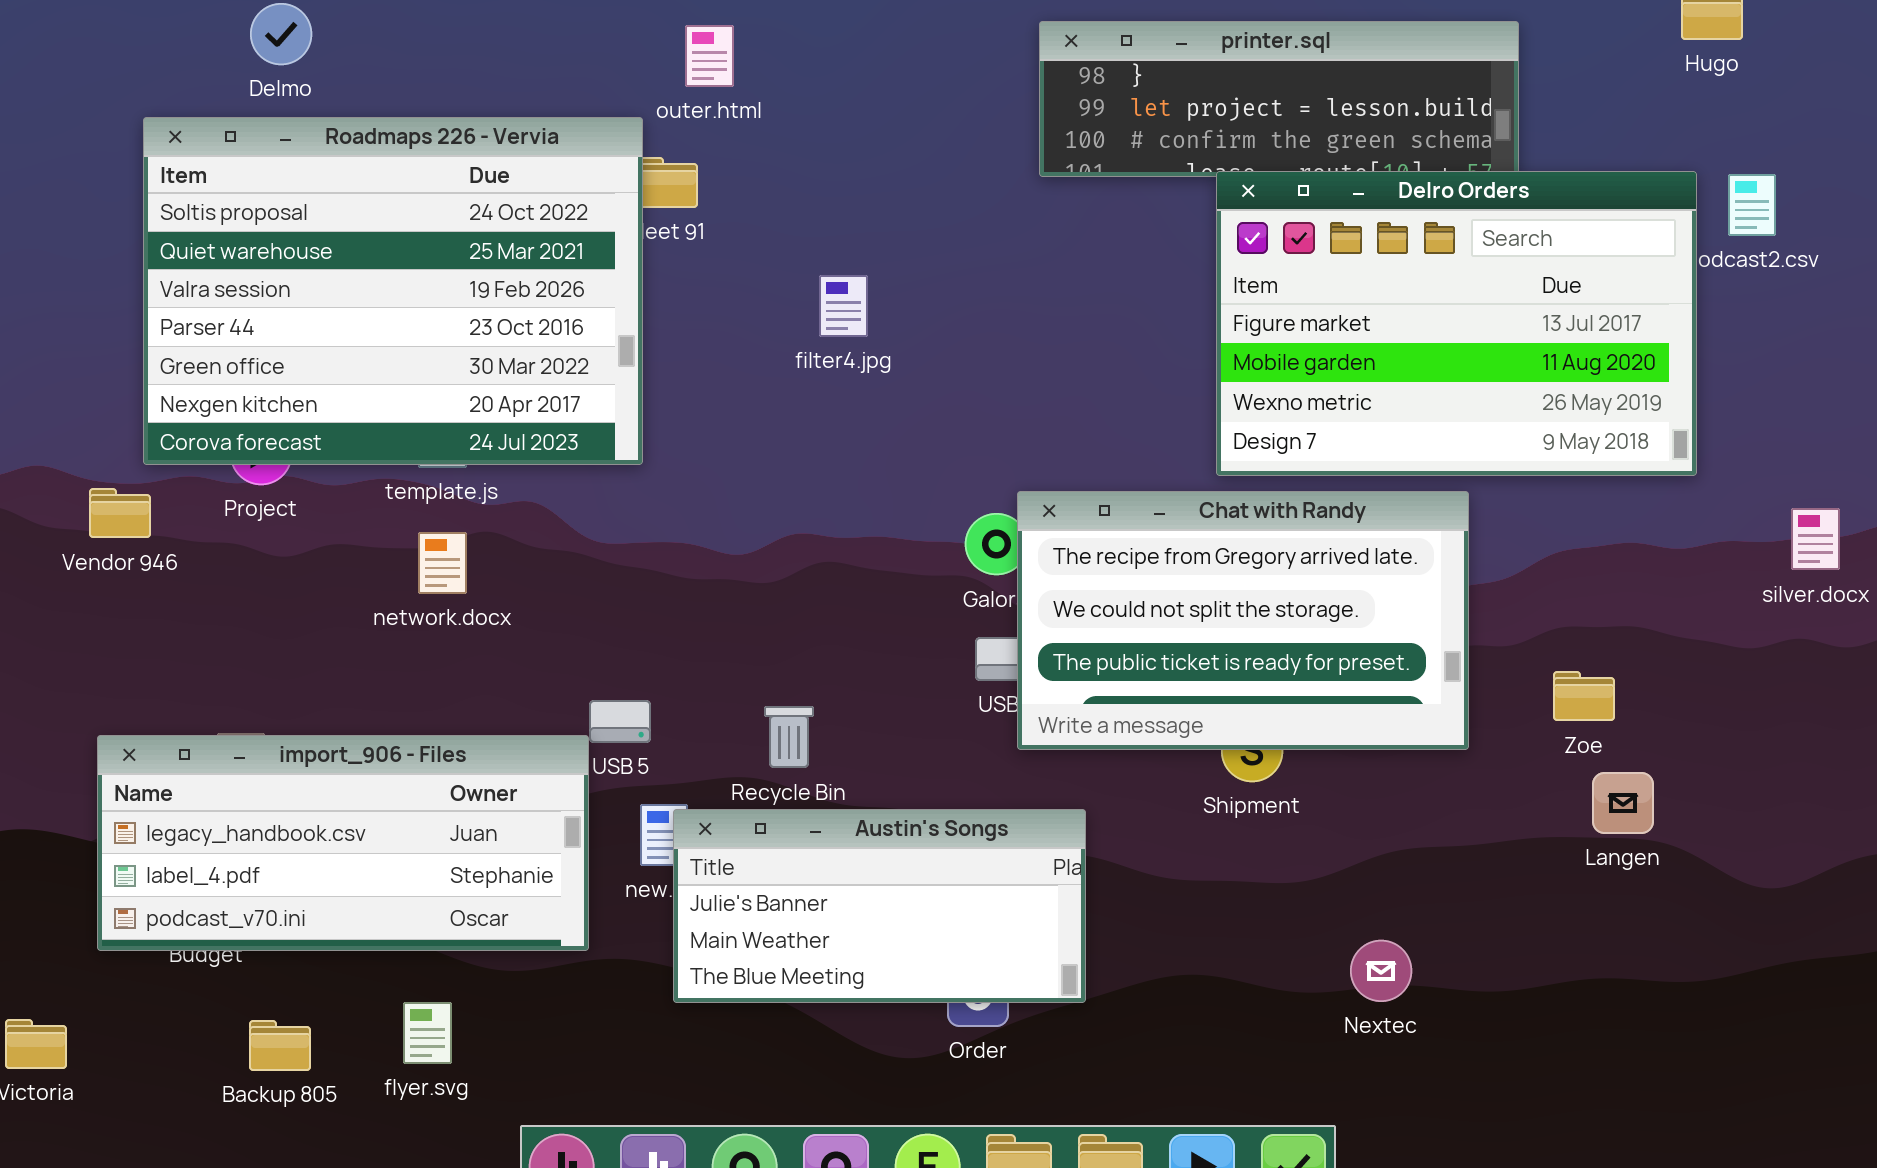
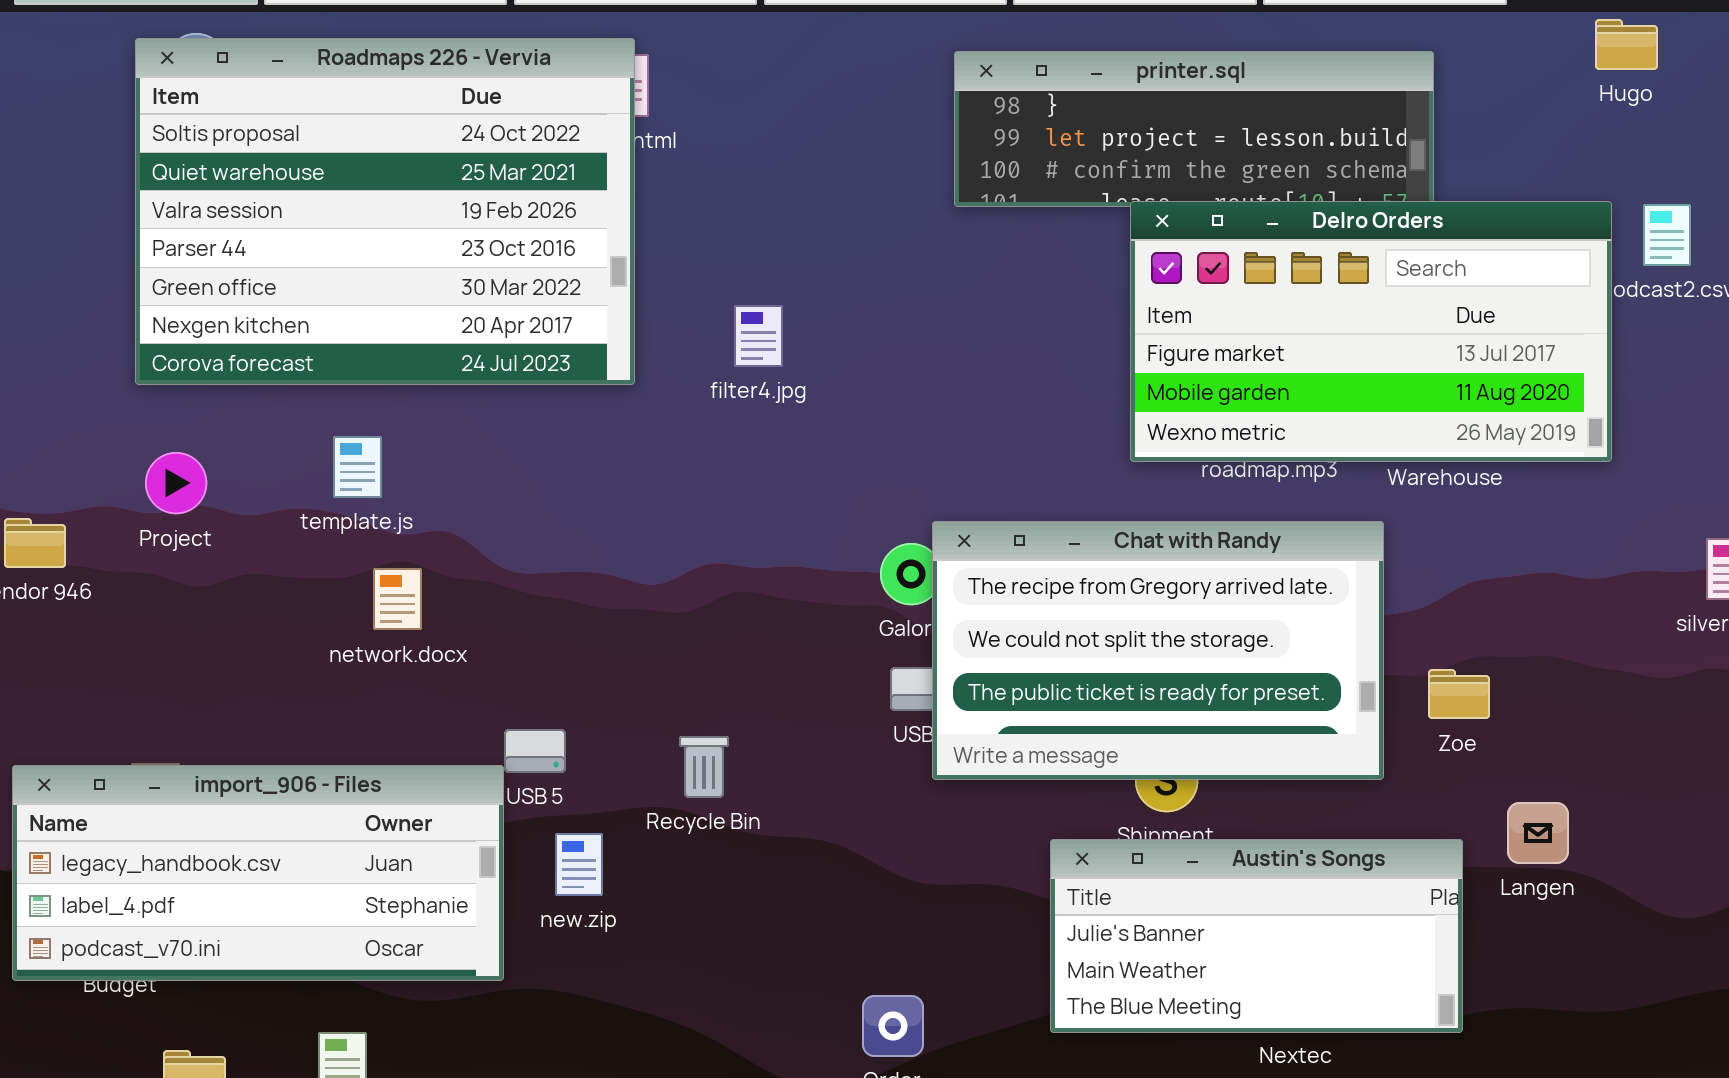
Roadmaps 226 - Vervia: [143,117,643,465] -> [135,38,635,385], moved
Delro Orders: [1216,171,1697,476] -> [1130,201,1612,462], resized
network.docx: [418,532,467,594] -> [373,568,422,630], moved
Zoe: [1553,671,1615,721] -> [1428,669,1490,719], moved
Austin's Songs: [673,809,1086,1003] -> [1050,839,1463,1033], moved

